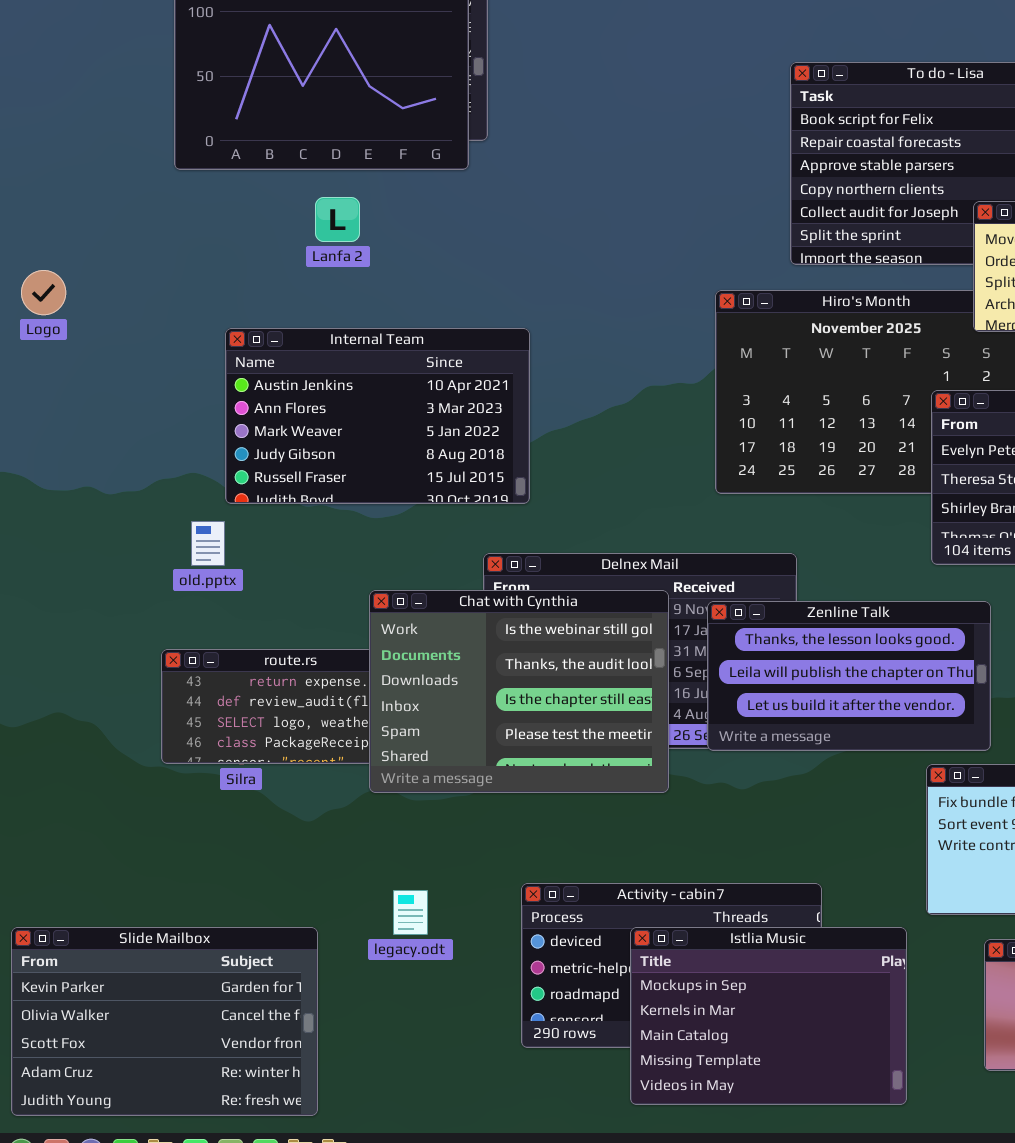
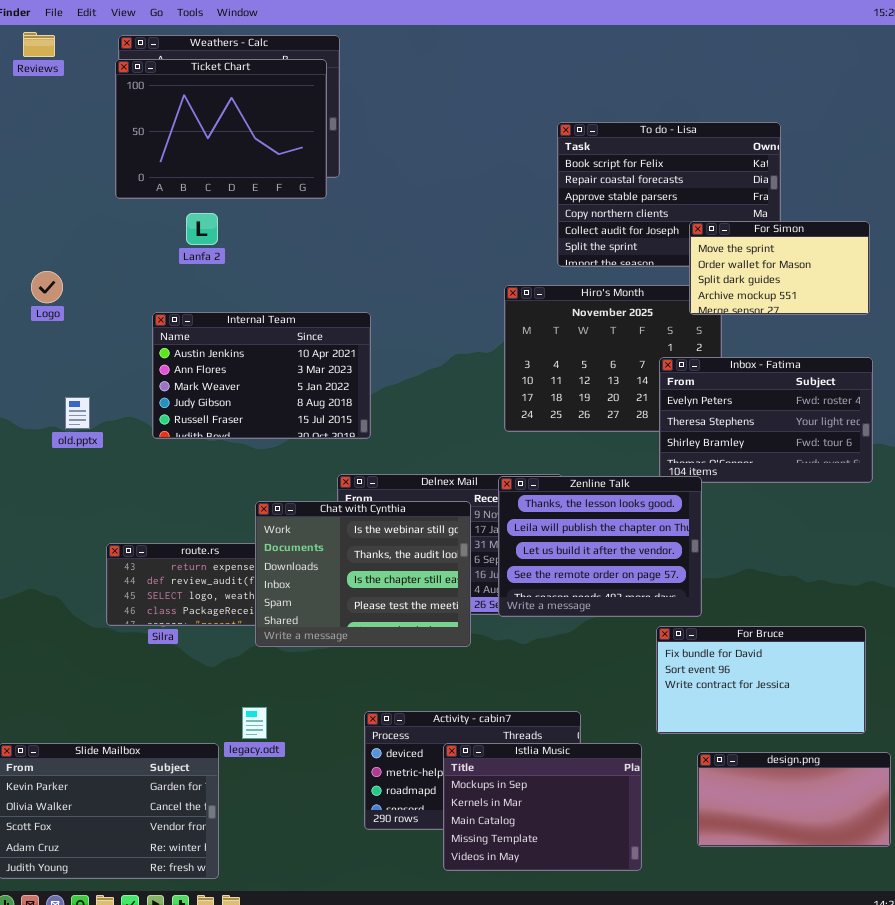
Lanfa 2: [315,197,360,242] -> [186,213,218,245], moved
Logo: [21,270,66,315] -> [31,271,63,303], moved
old.pptx: [191,521,225,566] -> [65,397,90,429], moved
Zenline Talk: [707,601,991,751] -> [498,476,702,617], resized
legacy.odt: [393,890,428,935] -> [242,707,267,739], moved

